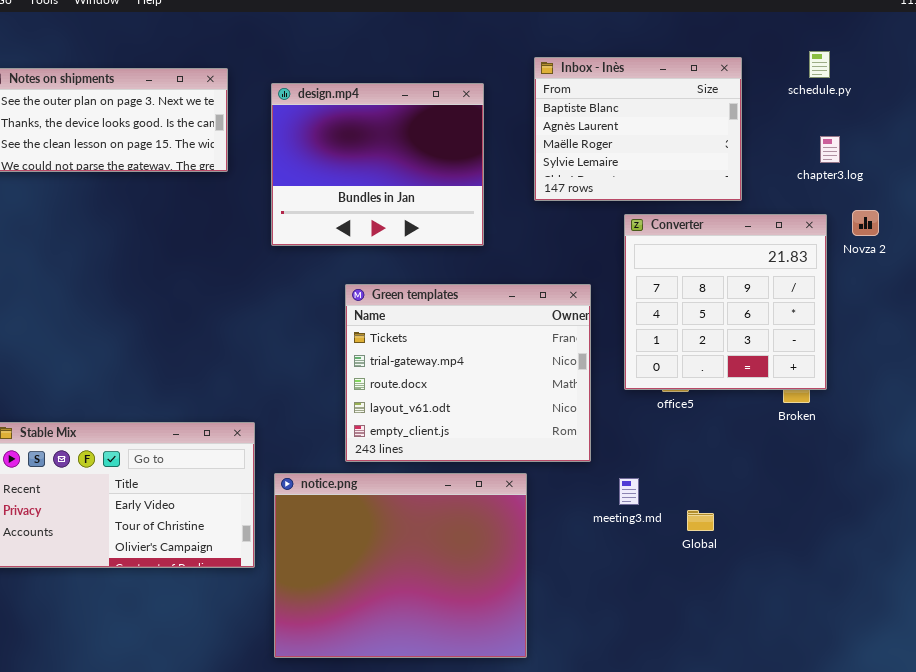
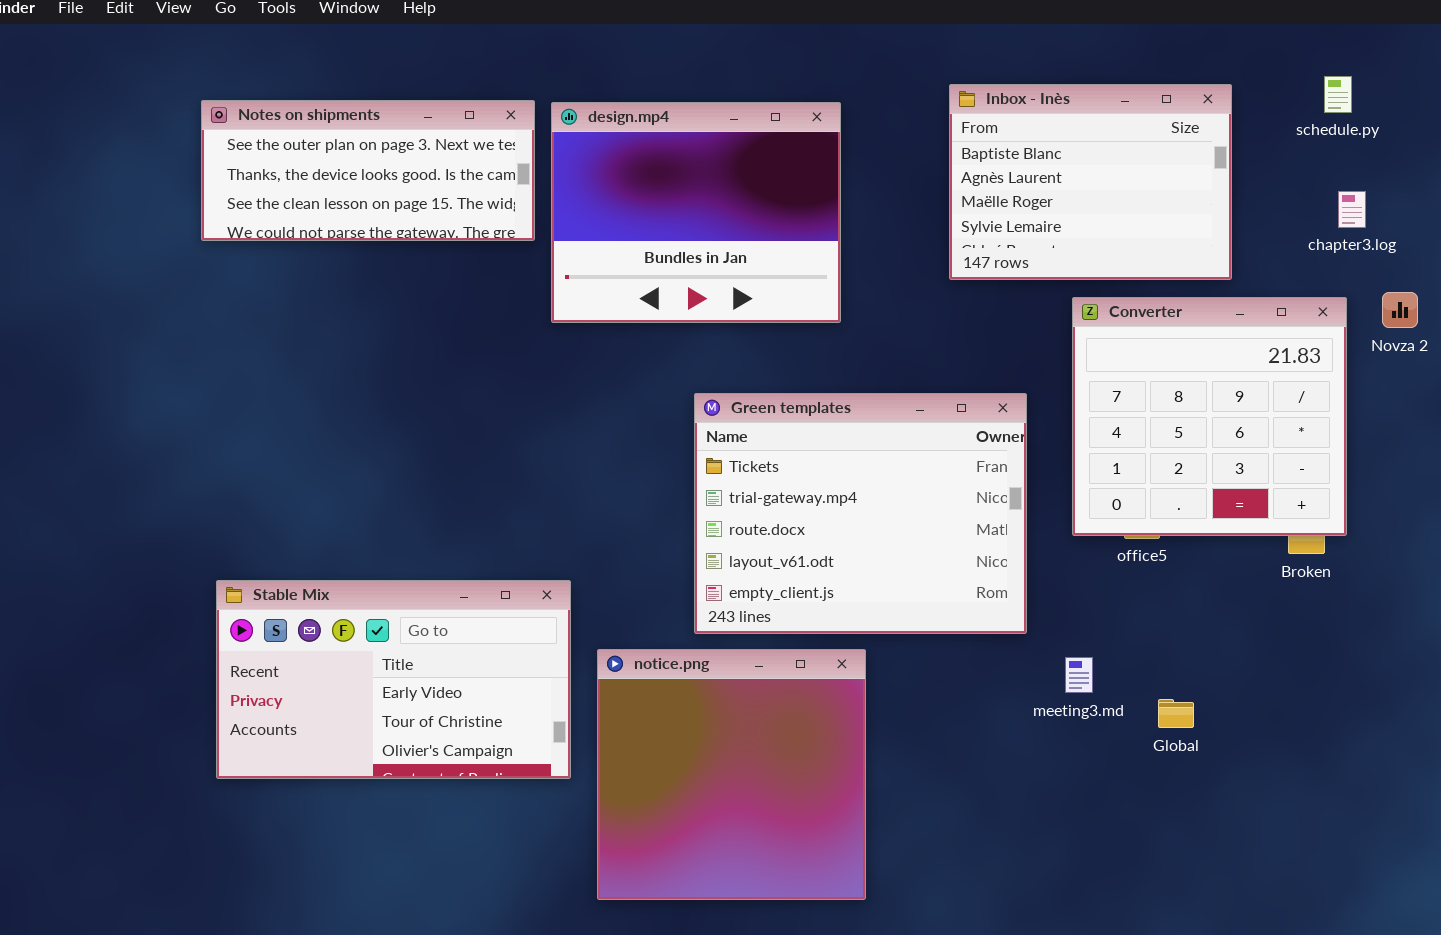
design.mp4: [271,83,484,246] -> [551,102,841,323], moved
notice.png: [274,473,527,658] -> [597,649,866,900], resized

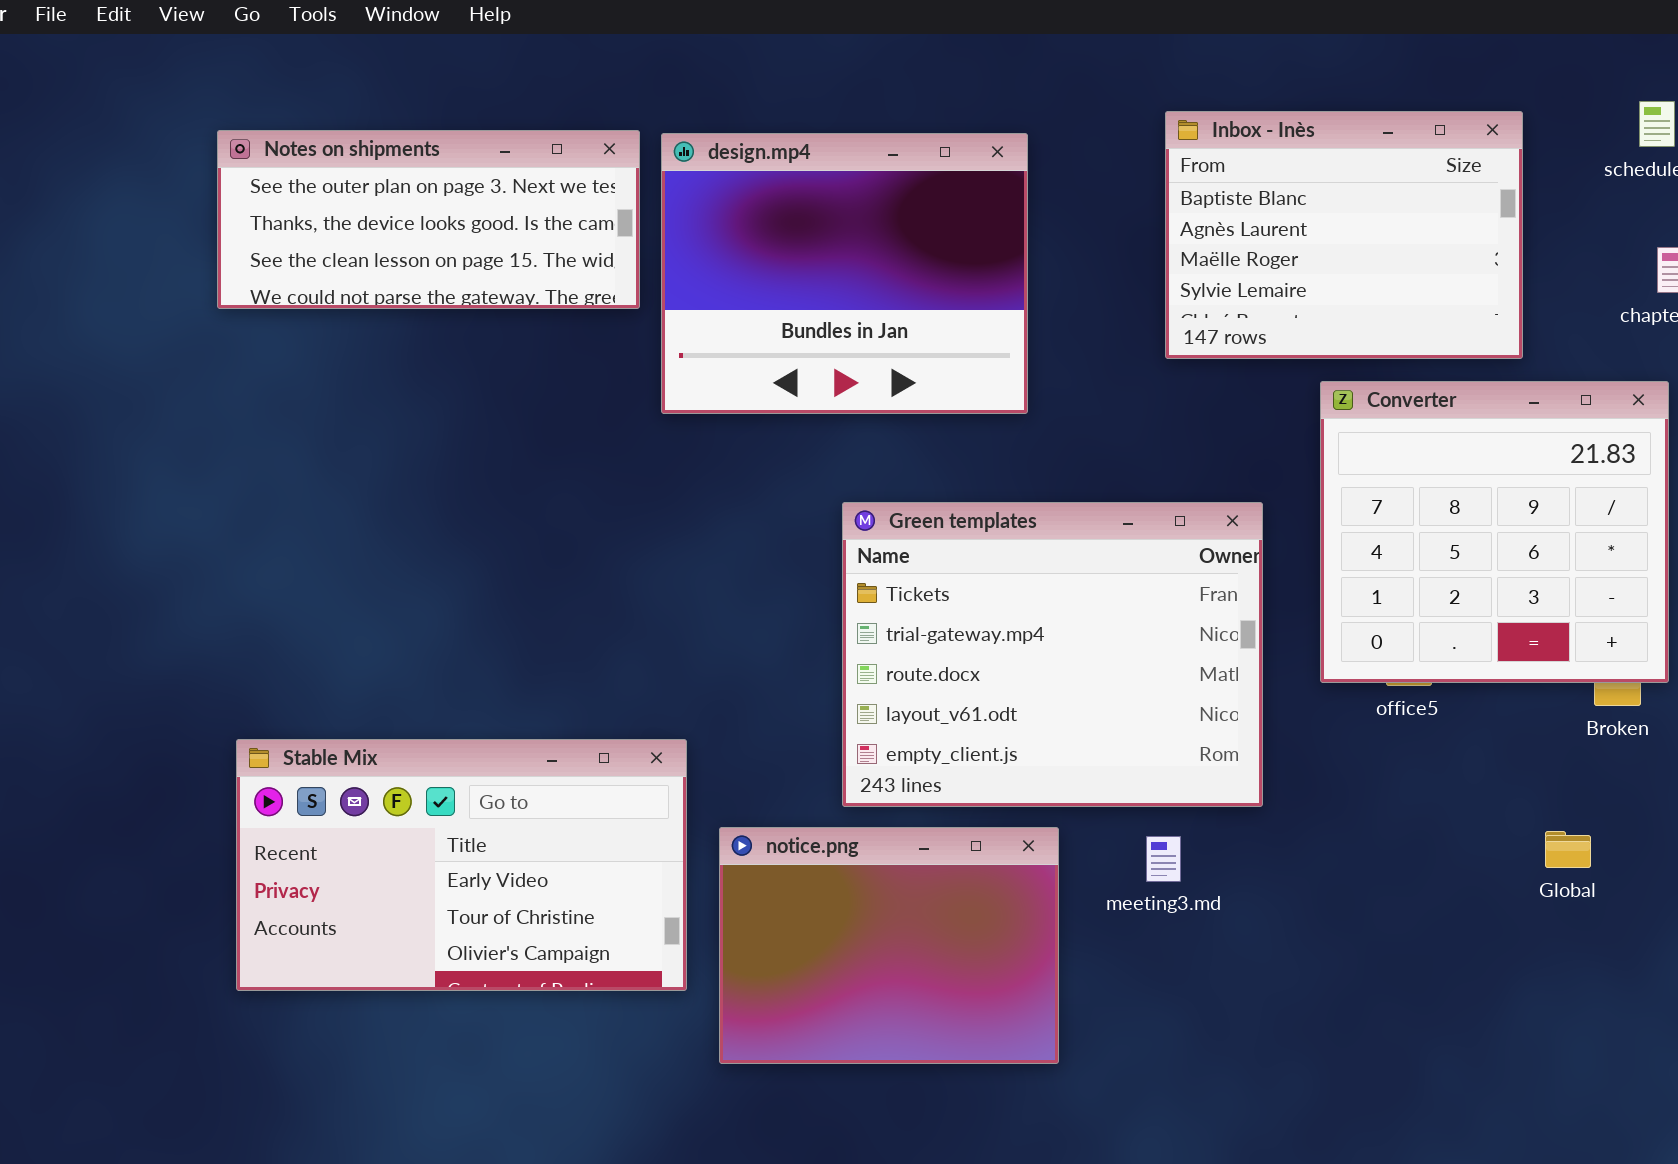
notice.png: [597,649,866,900] -> [719,827,1059,1064], resized
meeting3.md: [1065,657,1093,693] -> [1146,836,1181,882], moved
Global: [1158,699,1194,728] -> [1545,831,1591,868], moved

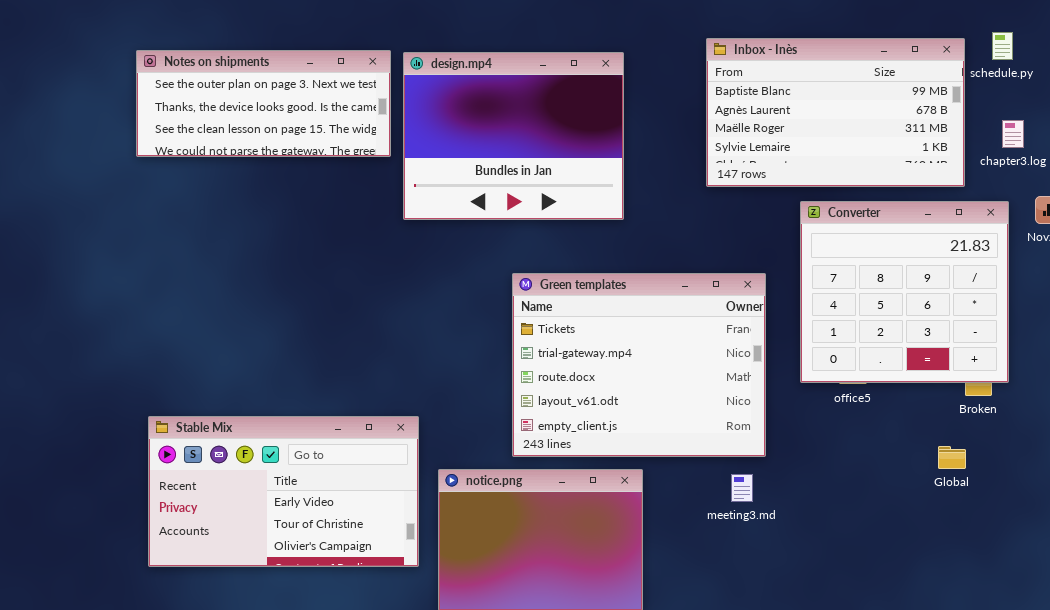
Inbox - Inès: [1165,111,1523,359] -> [706,38,965,187], resized
Global: [1545,831,1591,868] -> [938,446,966,469], moved
meeting3.md: [1146,836,1181,882] -> [731,474,753,502], moved

